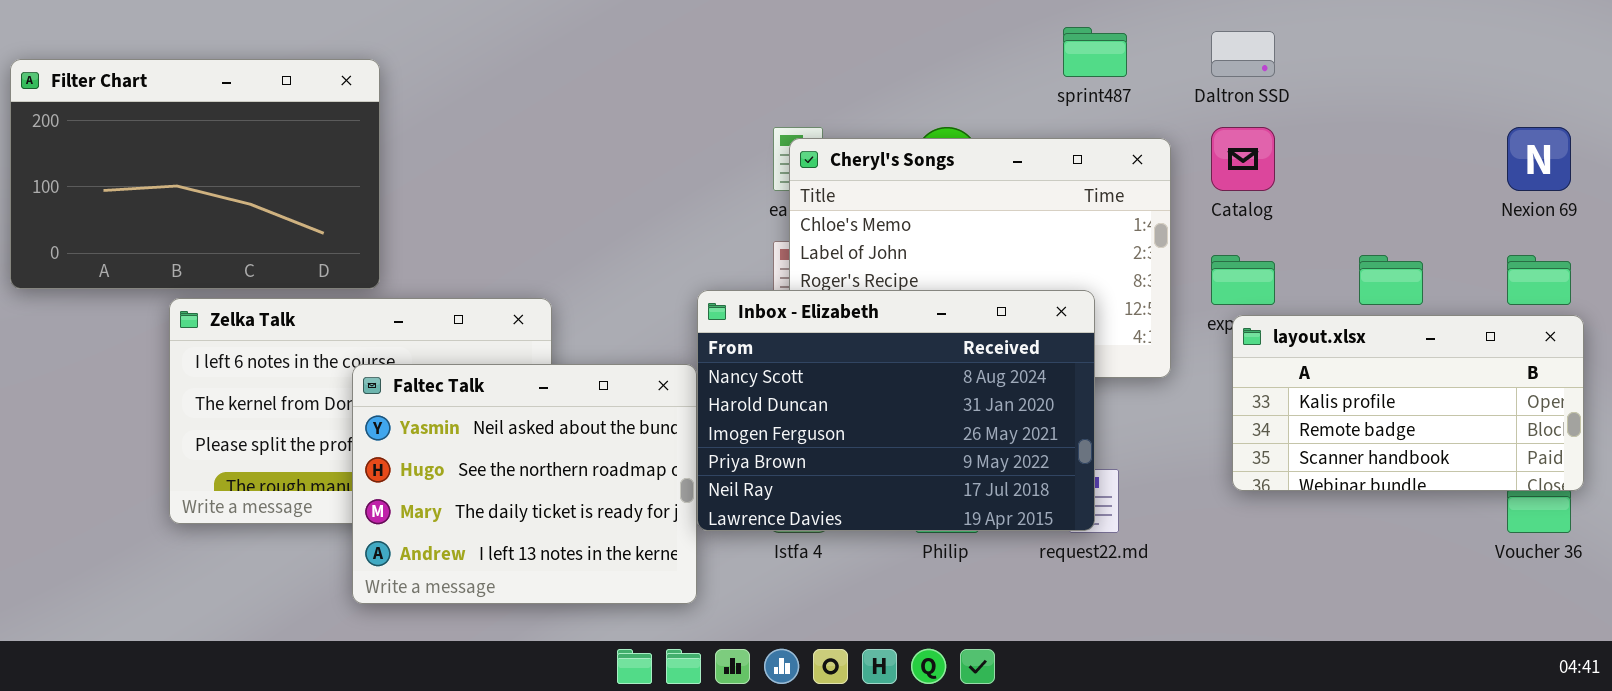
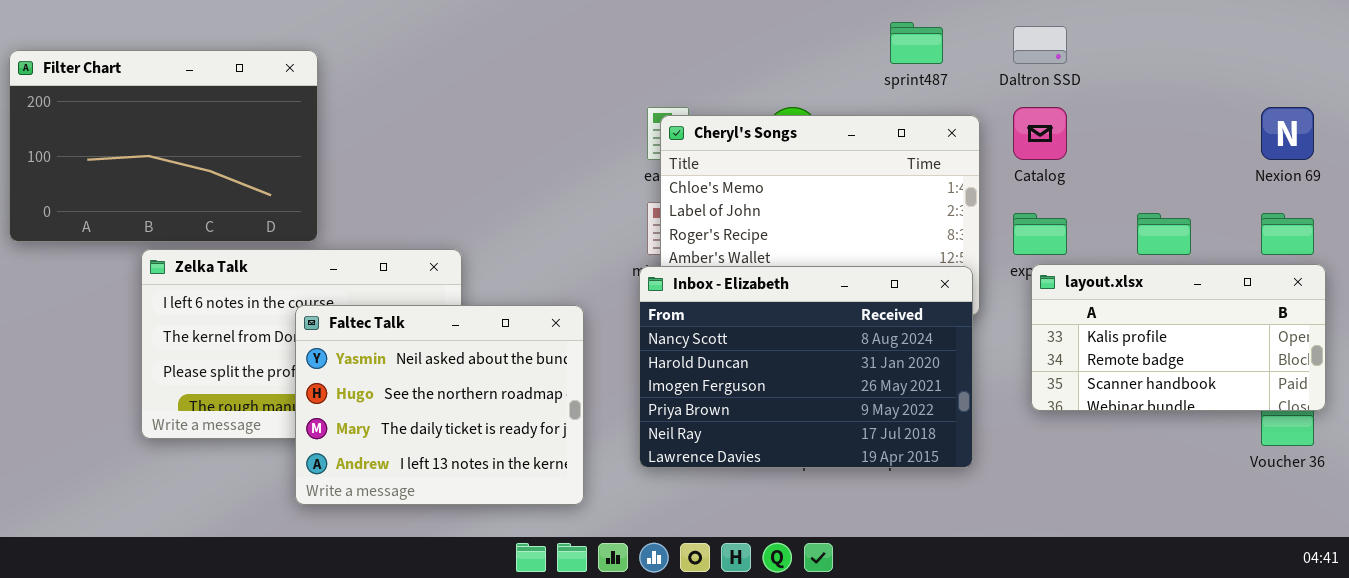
Inbox - Elizabeth: [697,290,1095,531] -> [639,266,973,468], moved

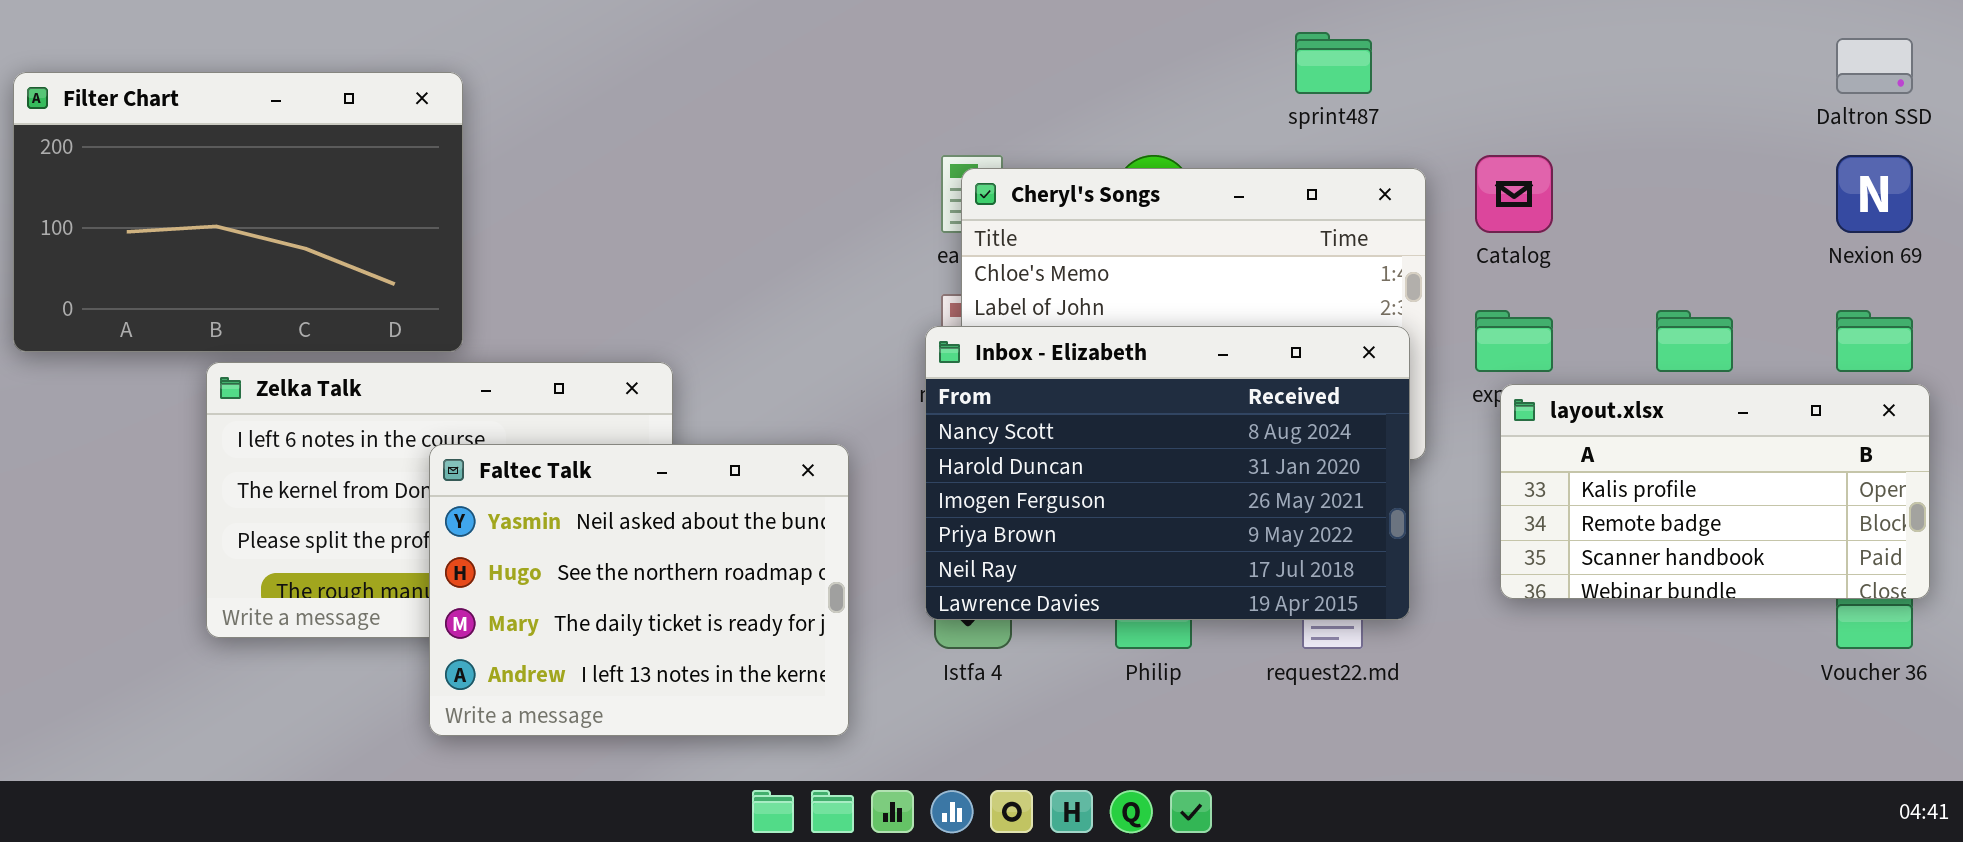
Daltron SSD: [1013,26,1067,64] -> [1836,38,1913,94], moved
Inbox - Elizabeth: [639,266,973,468] -> [925,326,1410,620], moved

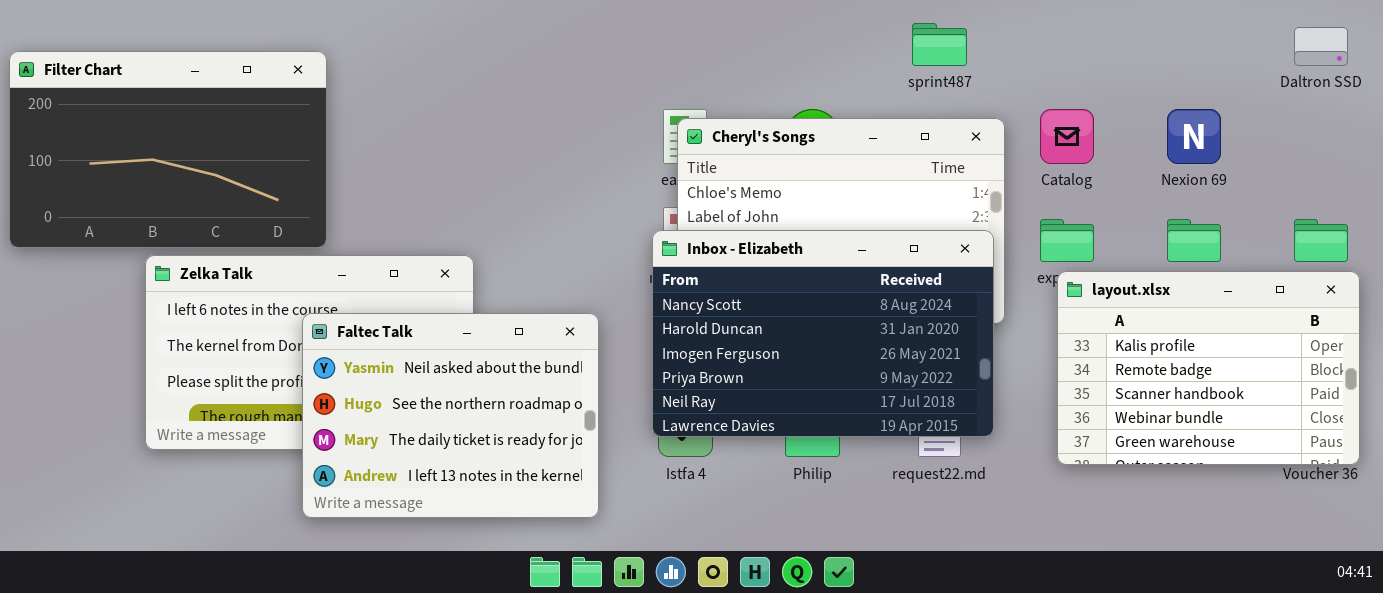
Nexion 69: [1836,155,1913,233] -> [1167,109,1221,164], moved
layout.xlsx: [1500,384,1930,599] -> [1057,271,1360,465], resized

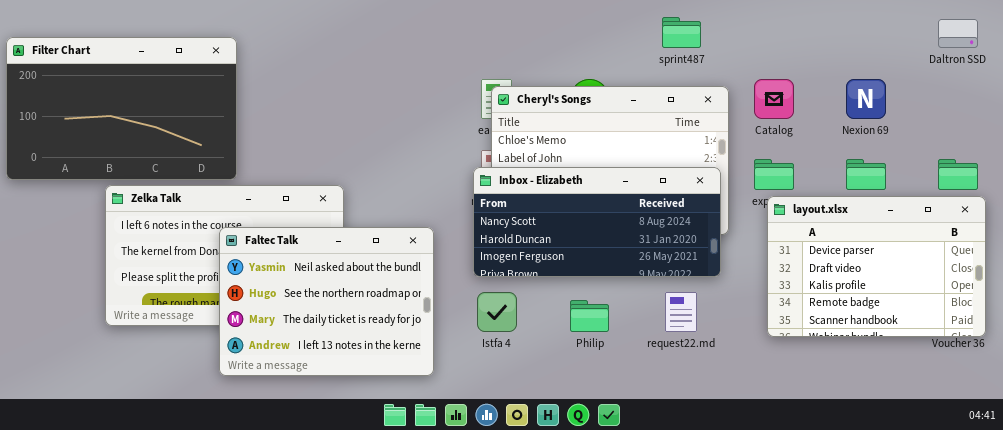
Inbox - Elizabeth: [652,230,994,437] -> [473,167,721,277], resized
layout.xlsx: [1057,271,1360,465] -> [767,196,986,337], scrolled up 2 rows

